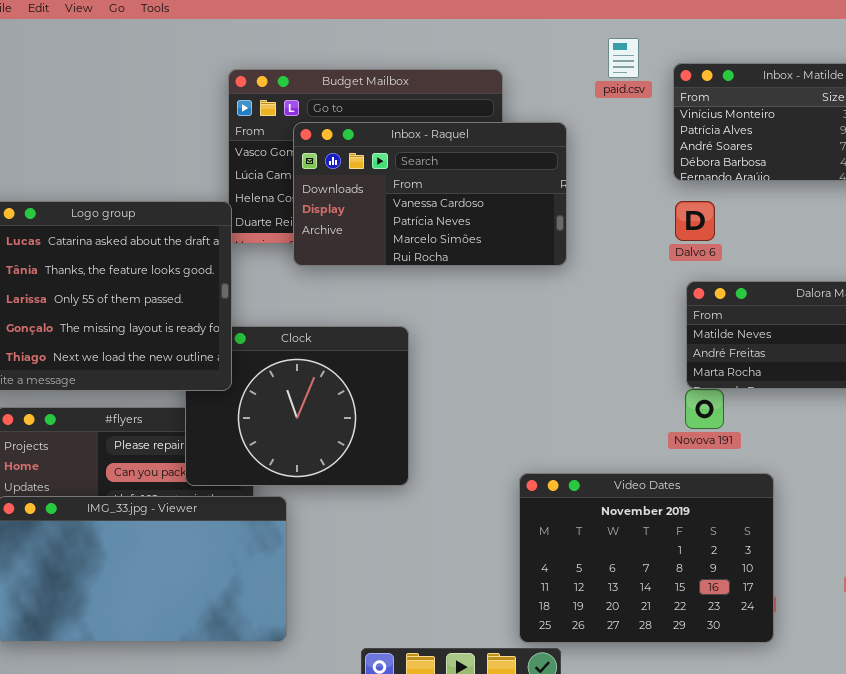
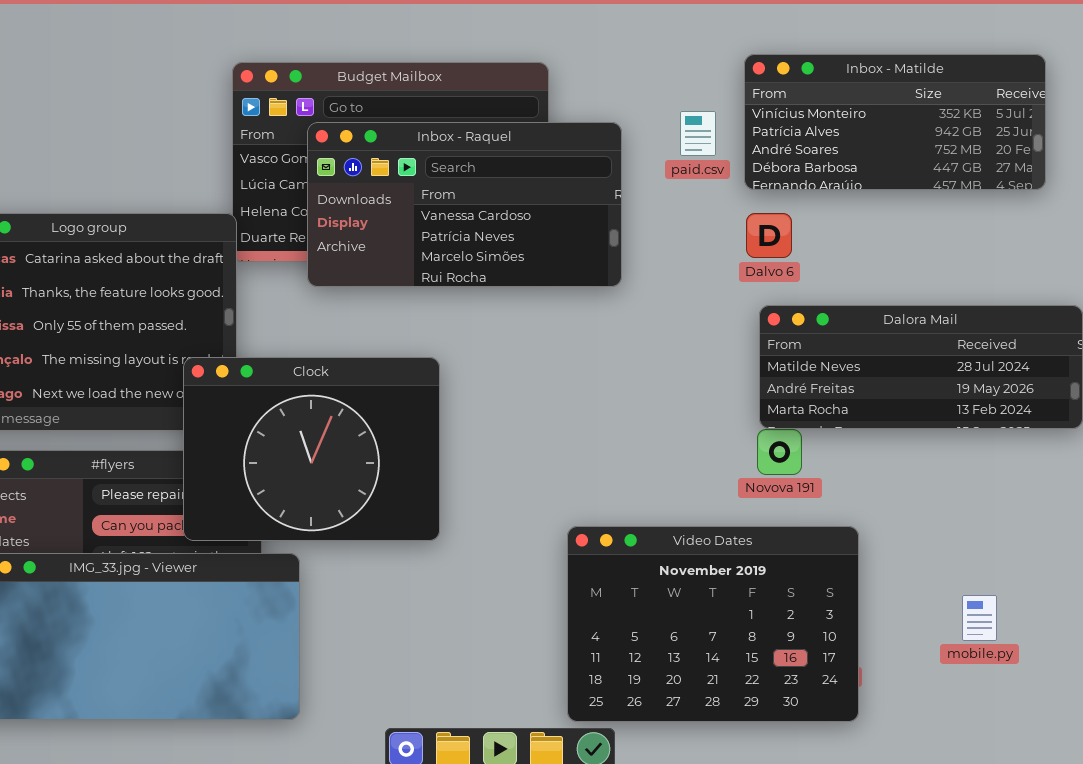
paid.csv: [608,38,639,78] -> [680,111,716,156], moved
Clock: [185,326,409,486] -> [183,357,440,541], raised

